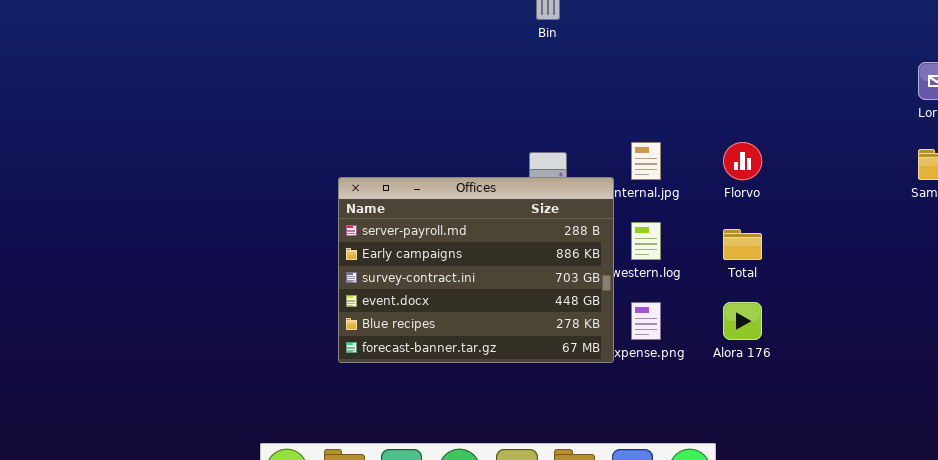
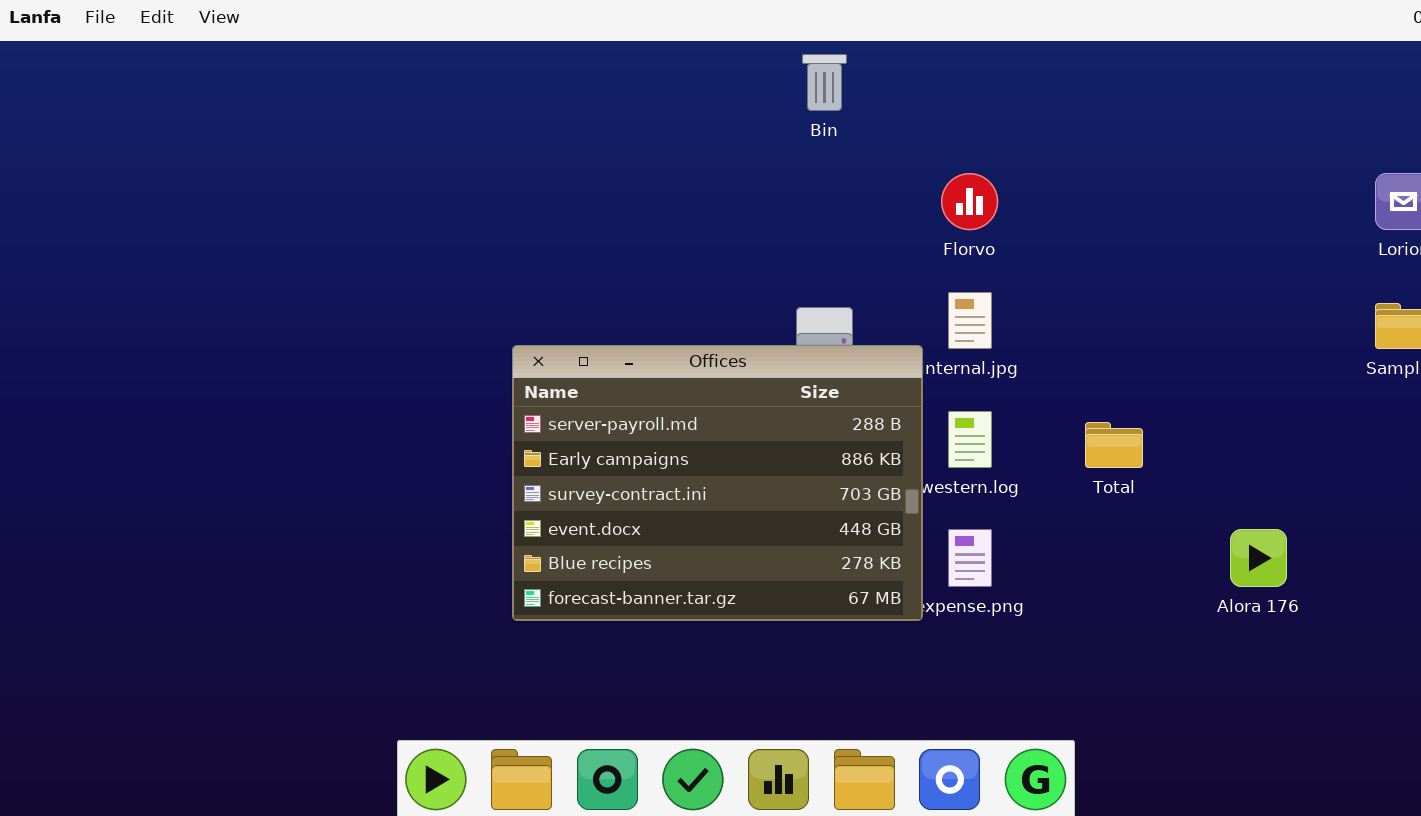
Florvo: [723,142,762,180] -> [941,173,998,230], moved
Alora 176: [723,302,762,340] -> [1230,529,1287,587], moved

